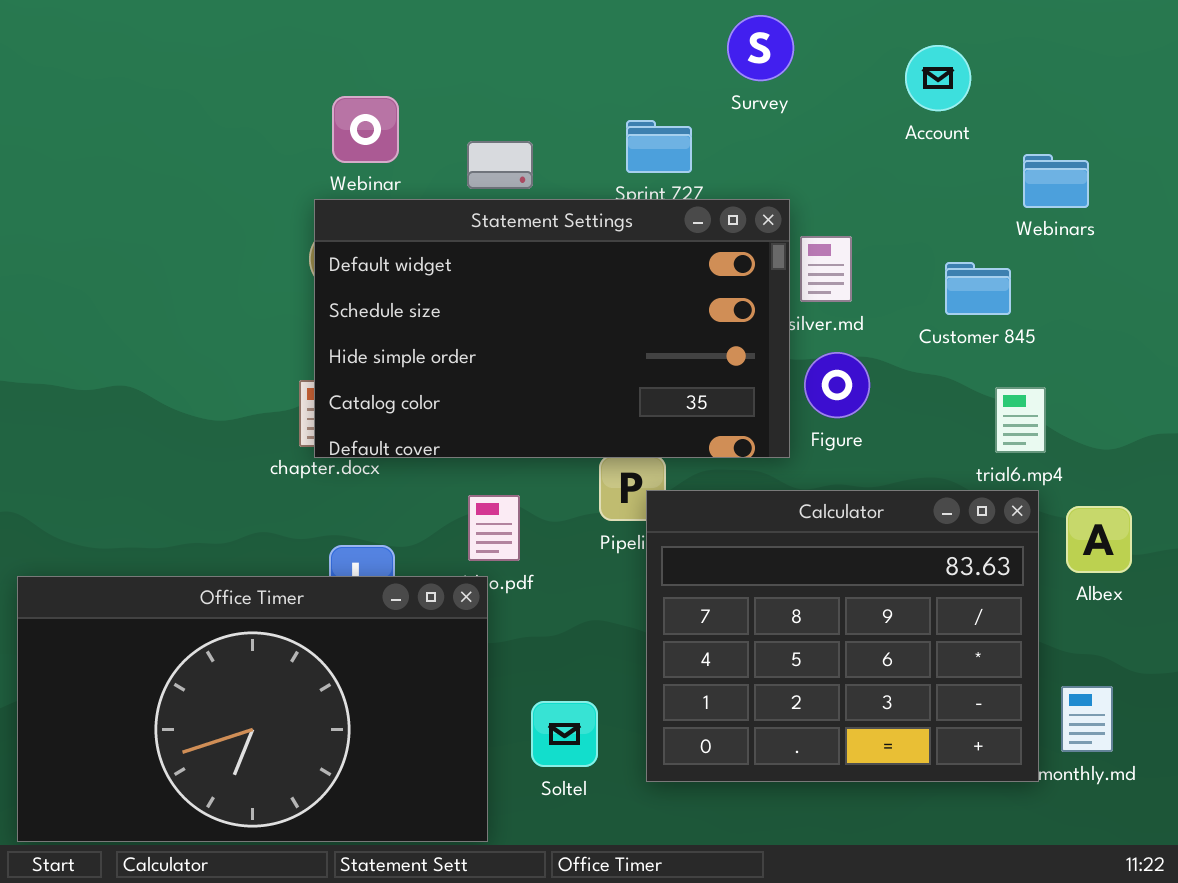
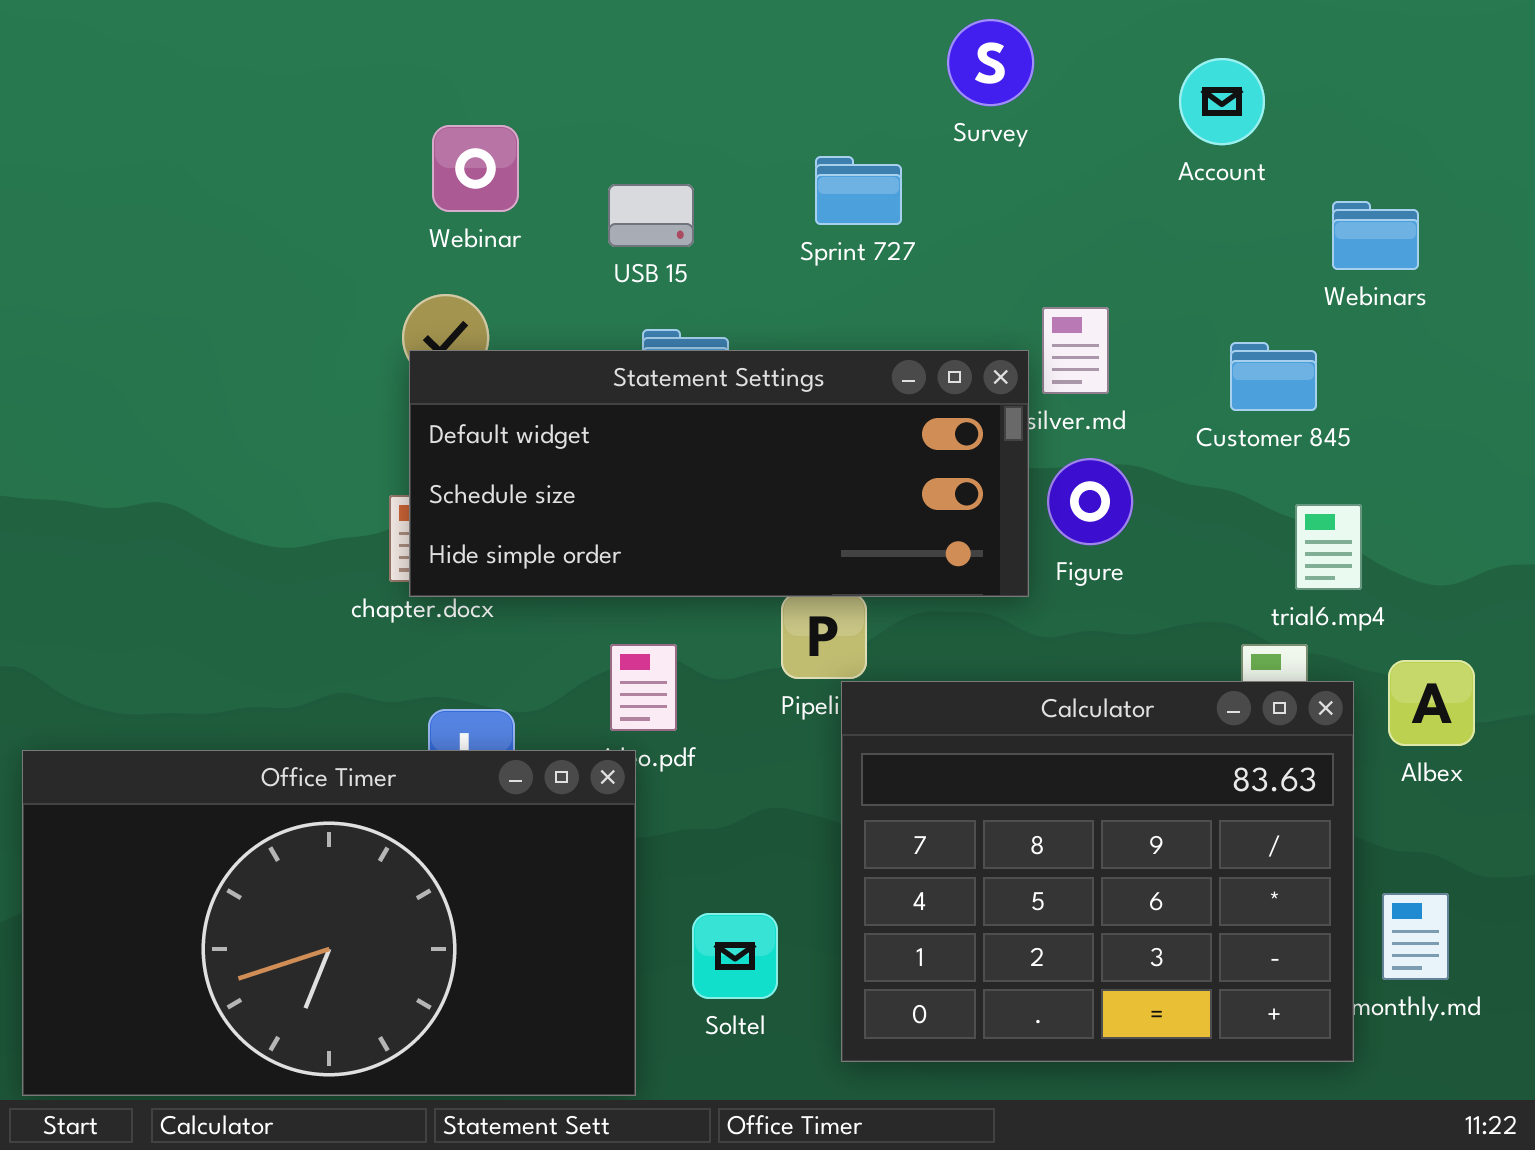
Statement Settings: [314,199,790,458] -> [409,350,1029,597], resized
Calculator: [646,490,1039,782] -> [841,681,1354,1062], moved

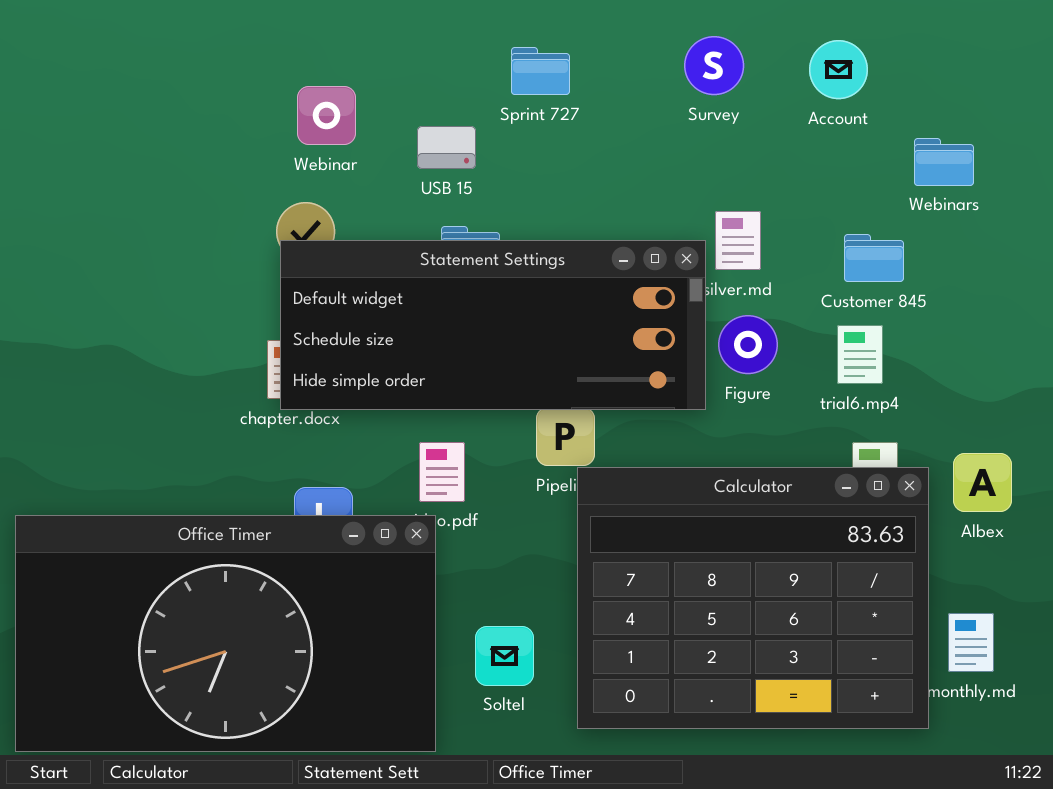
Survey: [947,19,1034,106] -> [684,36,744,95], moved
Sprint 727: [815,156,902,225] -> [511,47,570,95], moved
trial6.mp4: [1295,504,1362,590] -> [837,325,883,384], moved

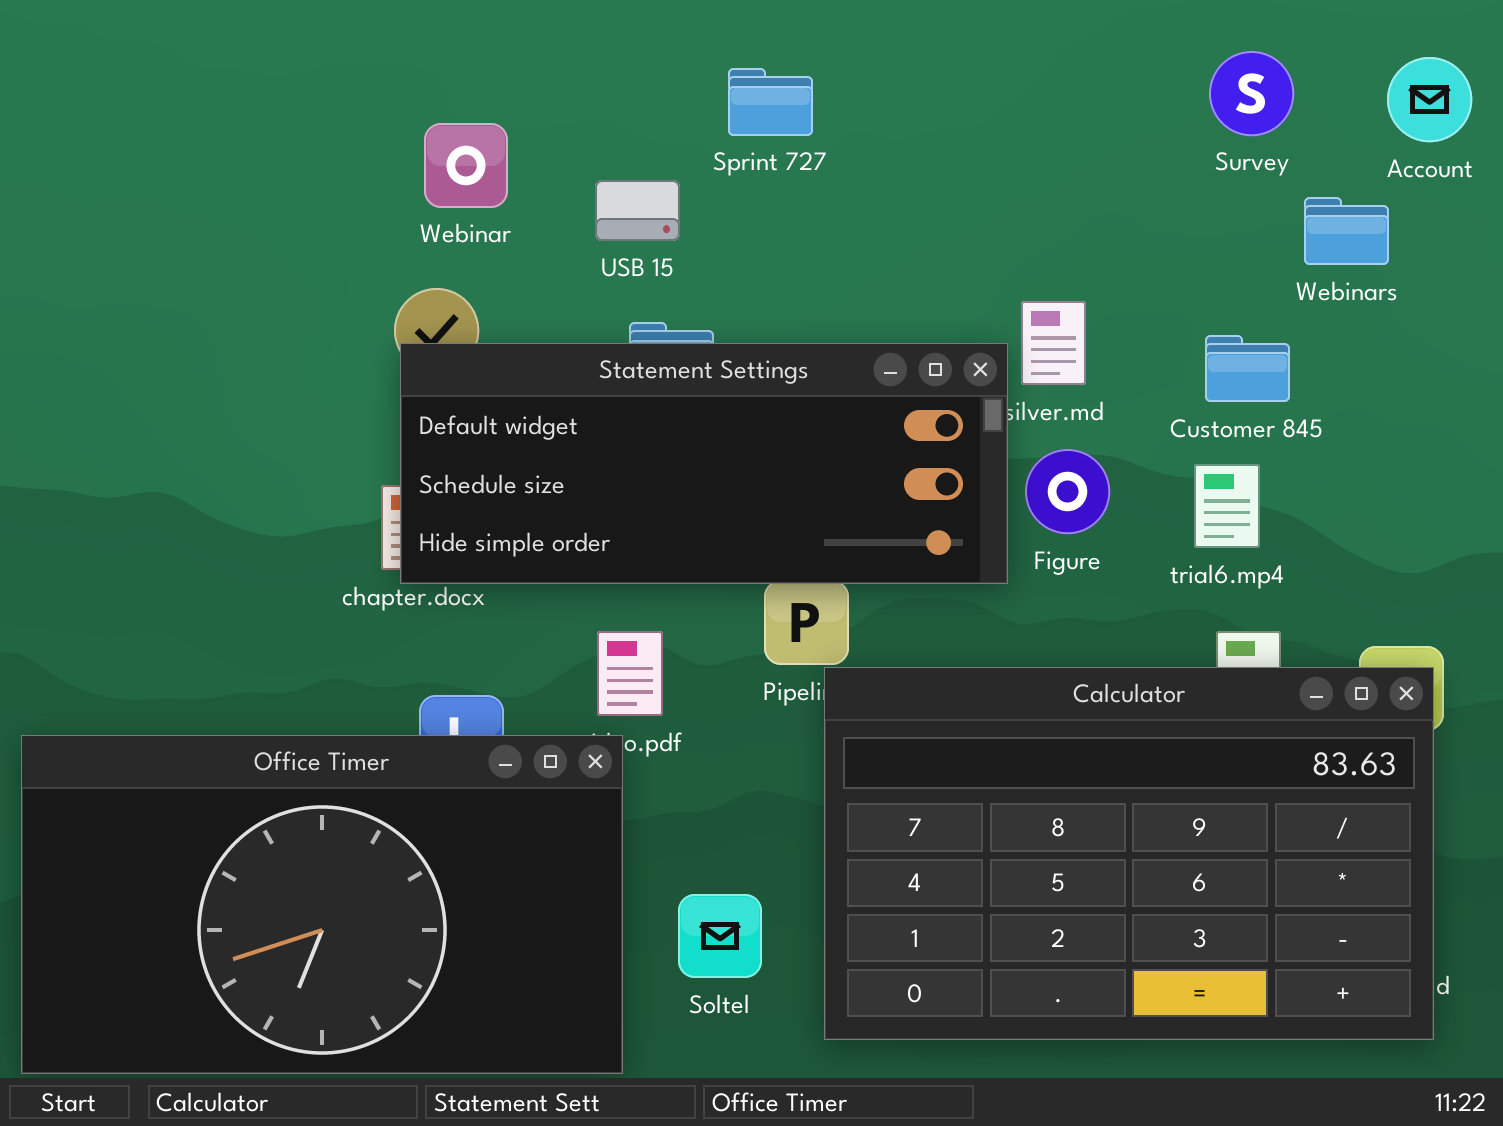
Survey: [684,36,744,95] -> [1209,51,1294,136], moved
Account: [809,40,868,99] -> [1387,57,1472,142], moved
Calculator: [577,467,929,729] -> [824,667,1434,1040], resized

